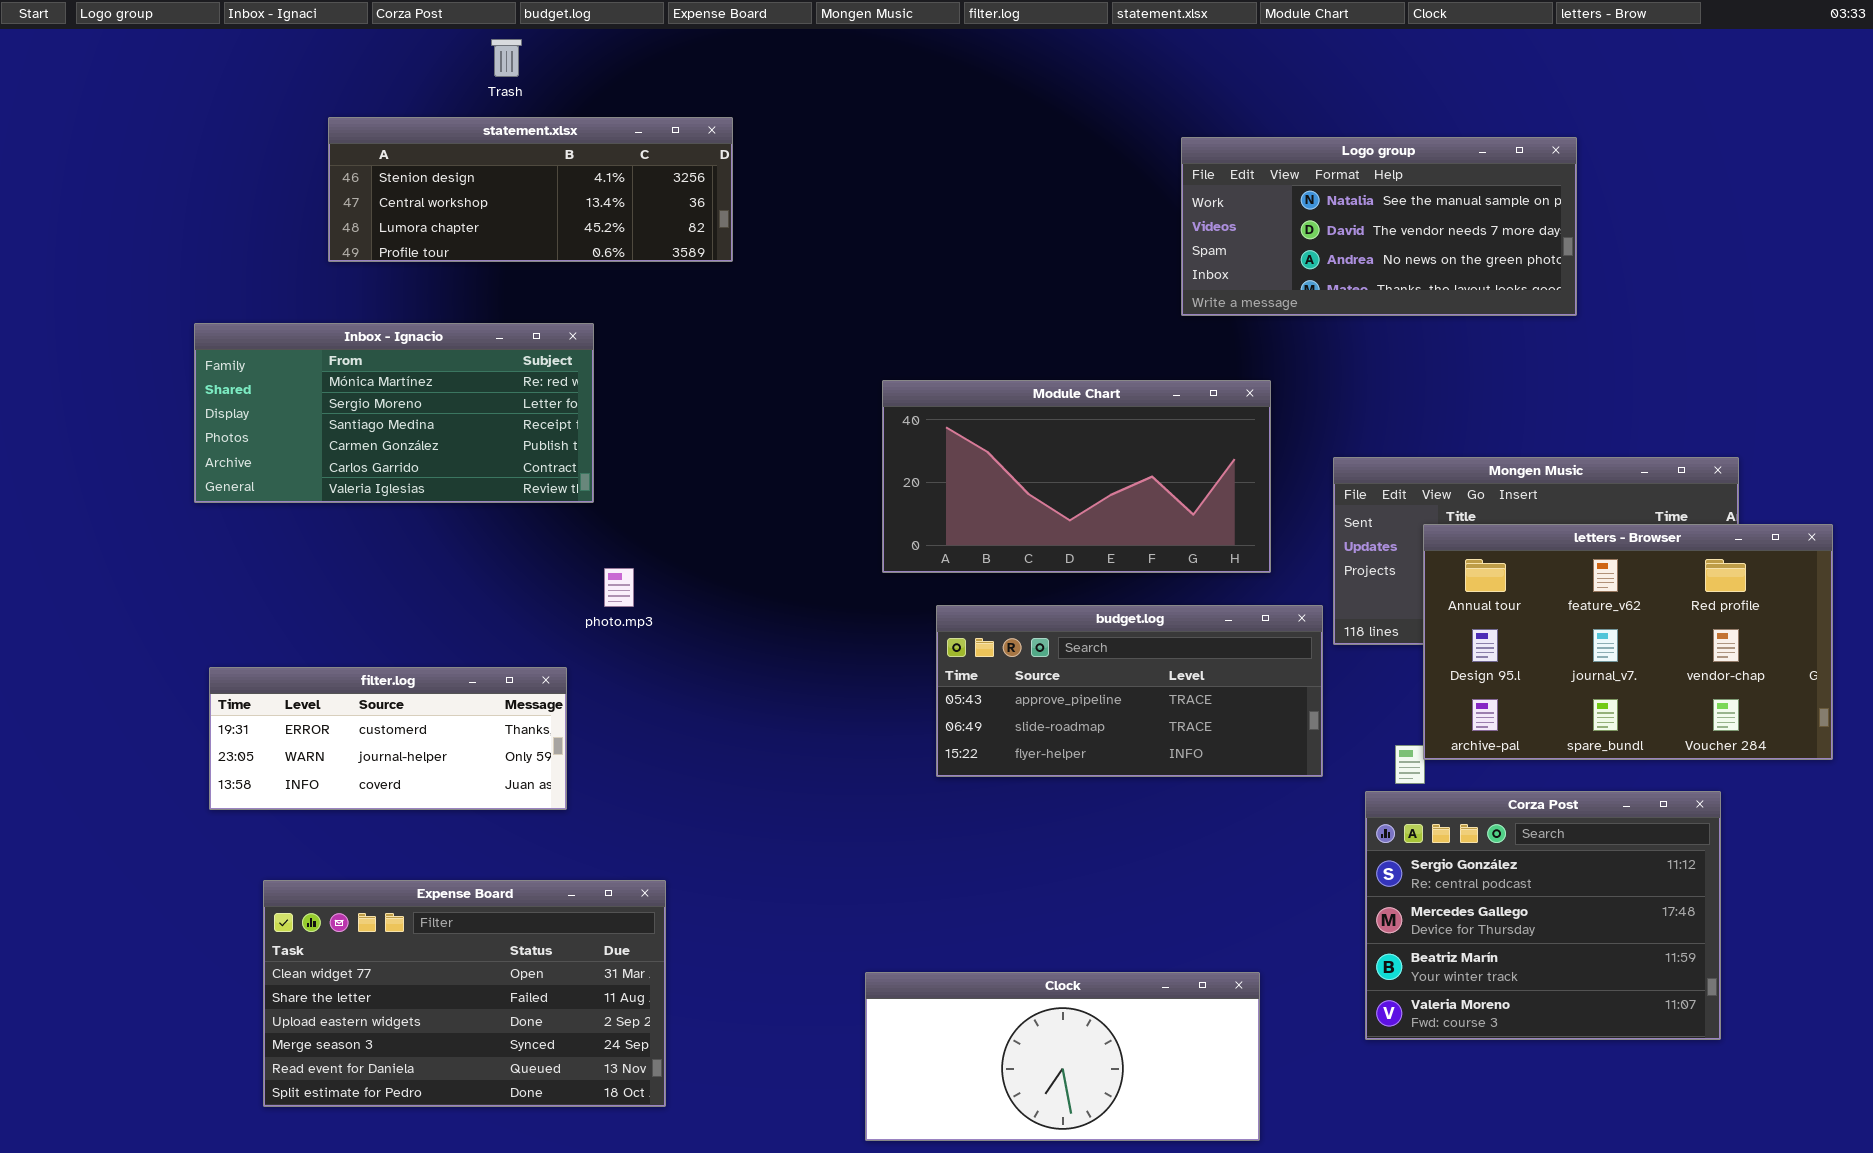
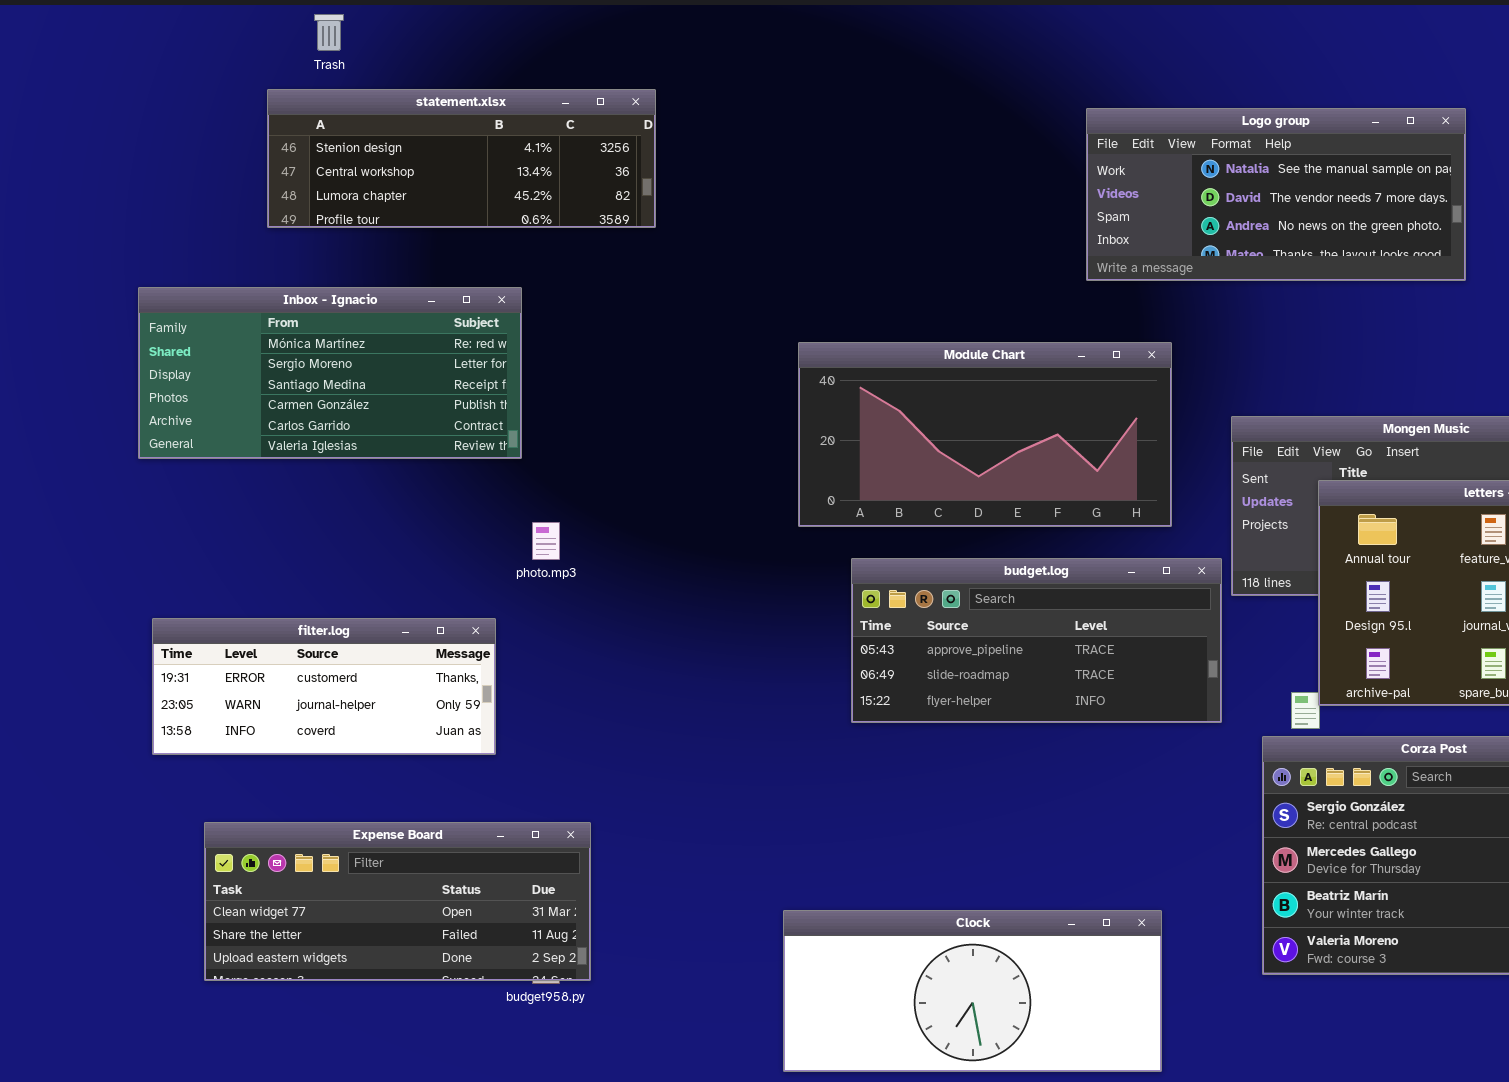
Trash: [491,39,522,77] -> [314,14,344,51], moved
Expense Board: [263,880,666,1107] -> [204,822,591,981], resized

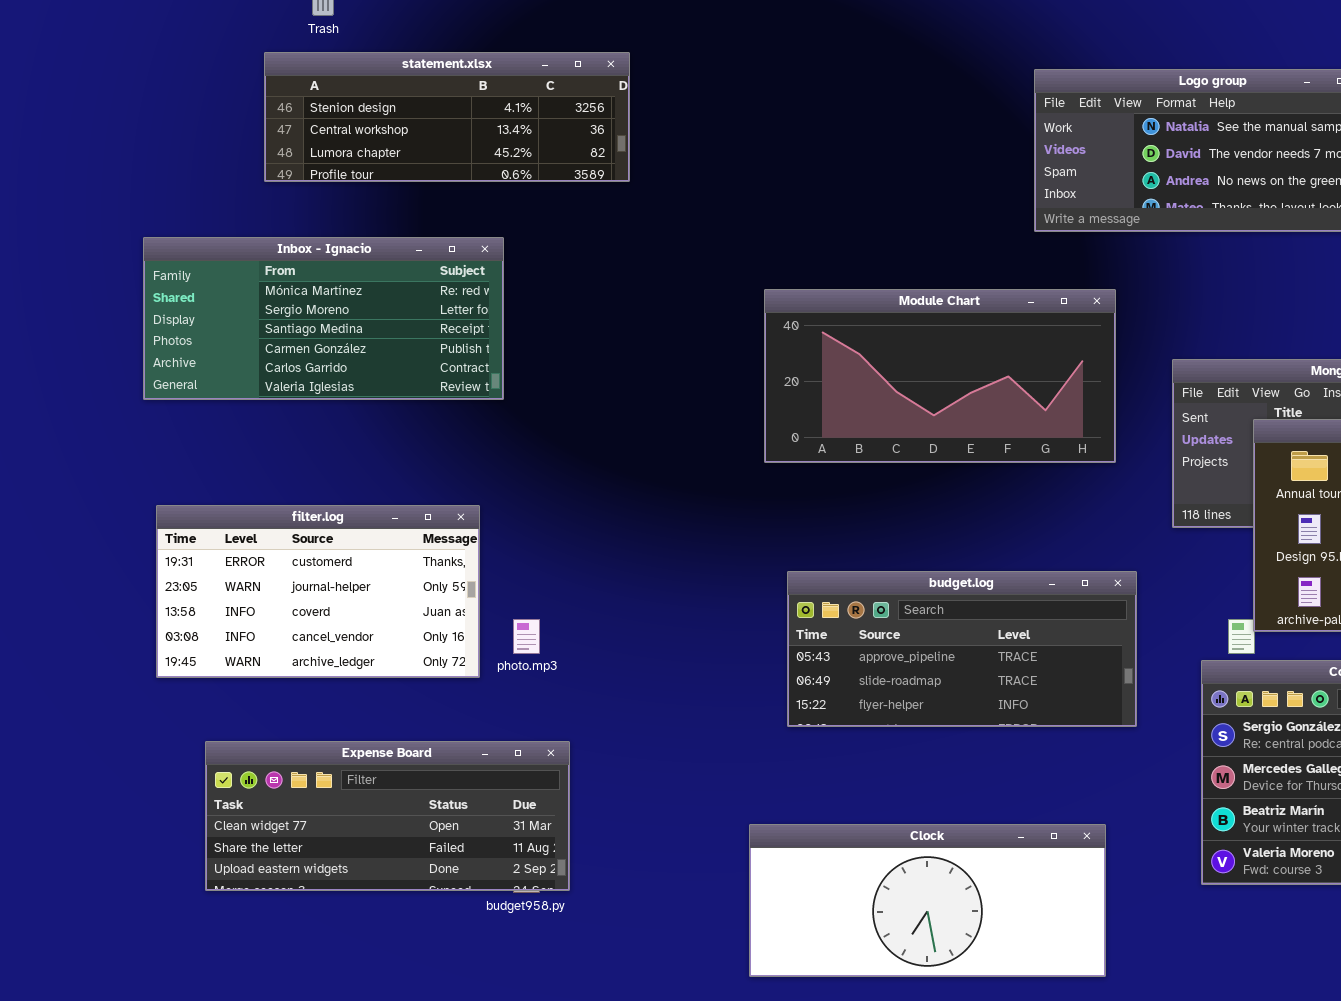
photo.mp3: [532,522,560,560] -> [513,619,540,654], moved
budget.log: [851,558,1222,723] -> [787,571,1137,727], moved
filter.log: [152,618,496,755] -> [156,505,480,678], resized

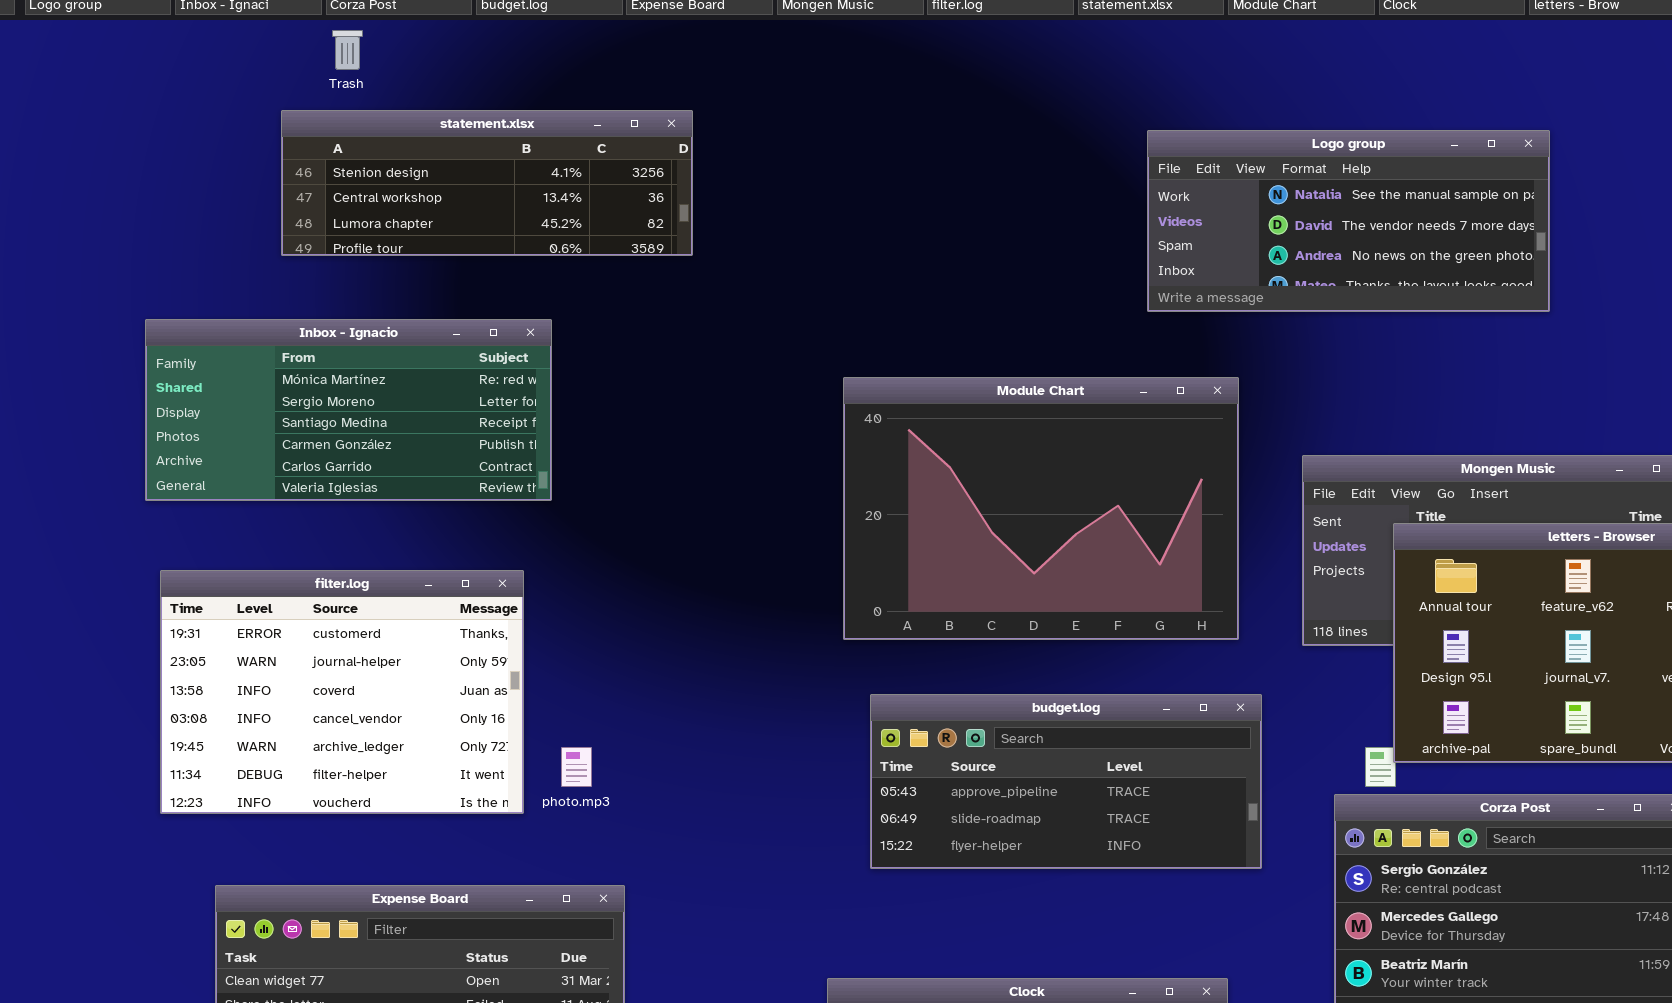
Module Chart: [764,289,1116,463] -> [843,377,1239,640], resized
filter.log: [156,505,480,678] -> [160,570,524,814], resized

